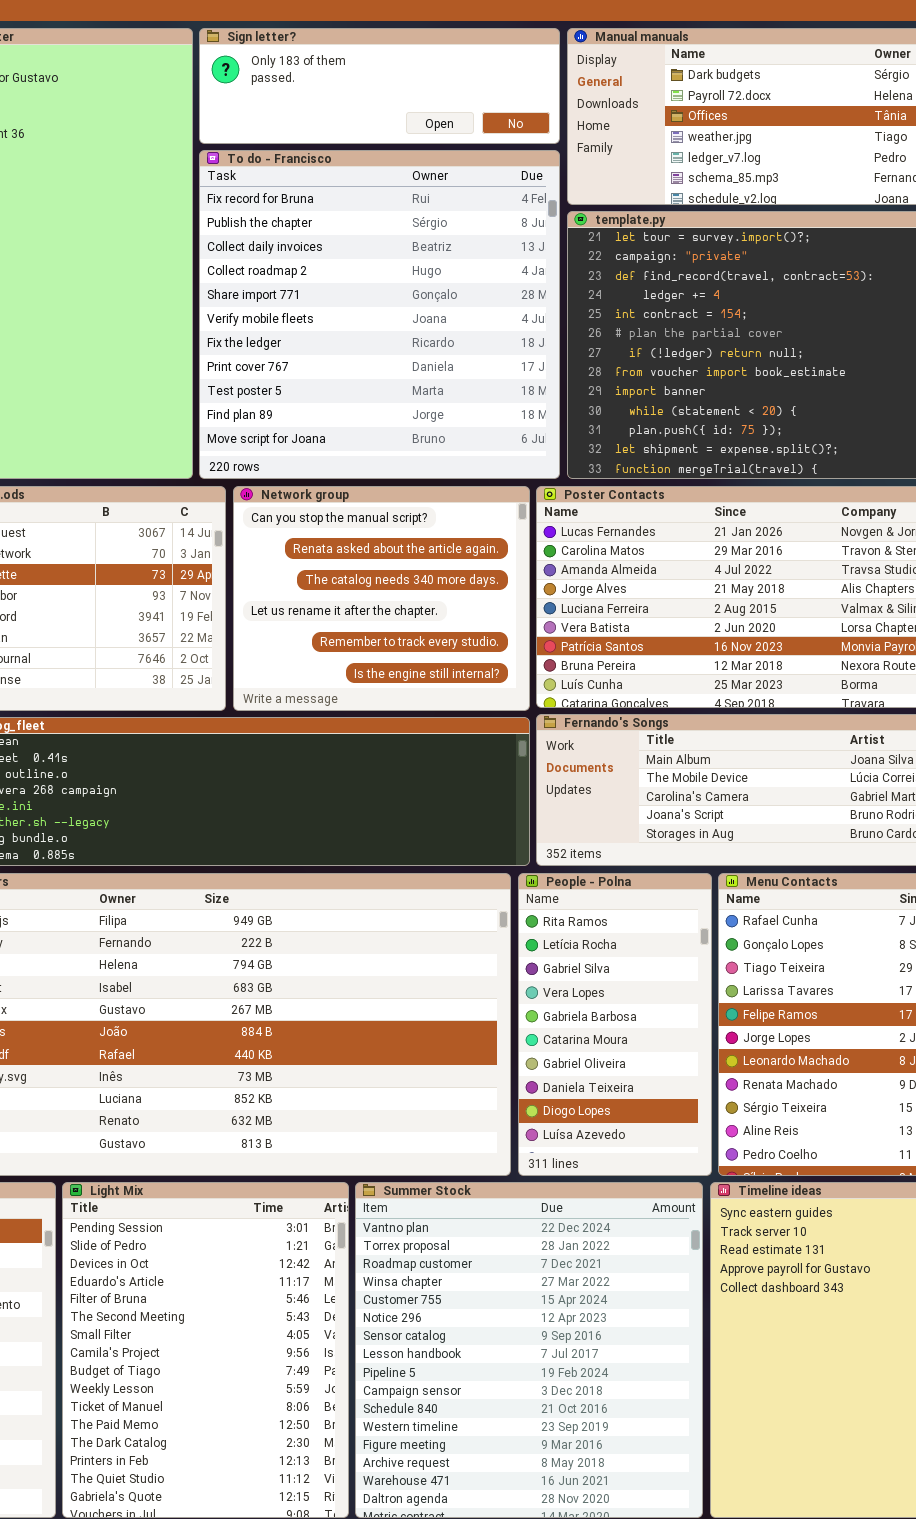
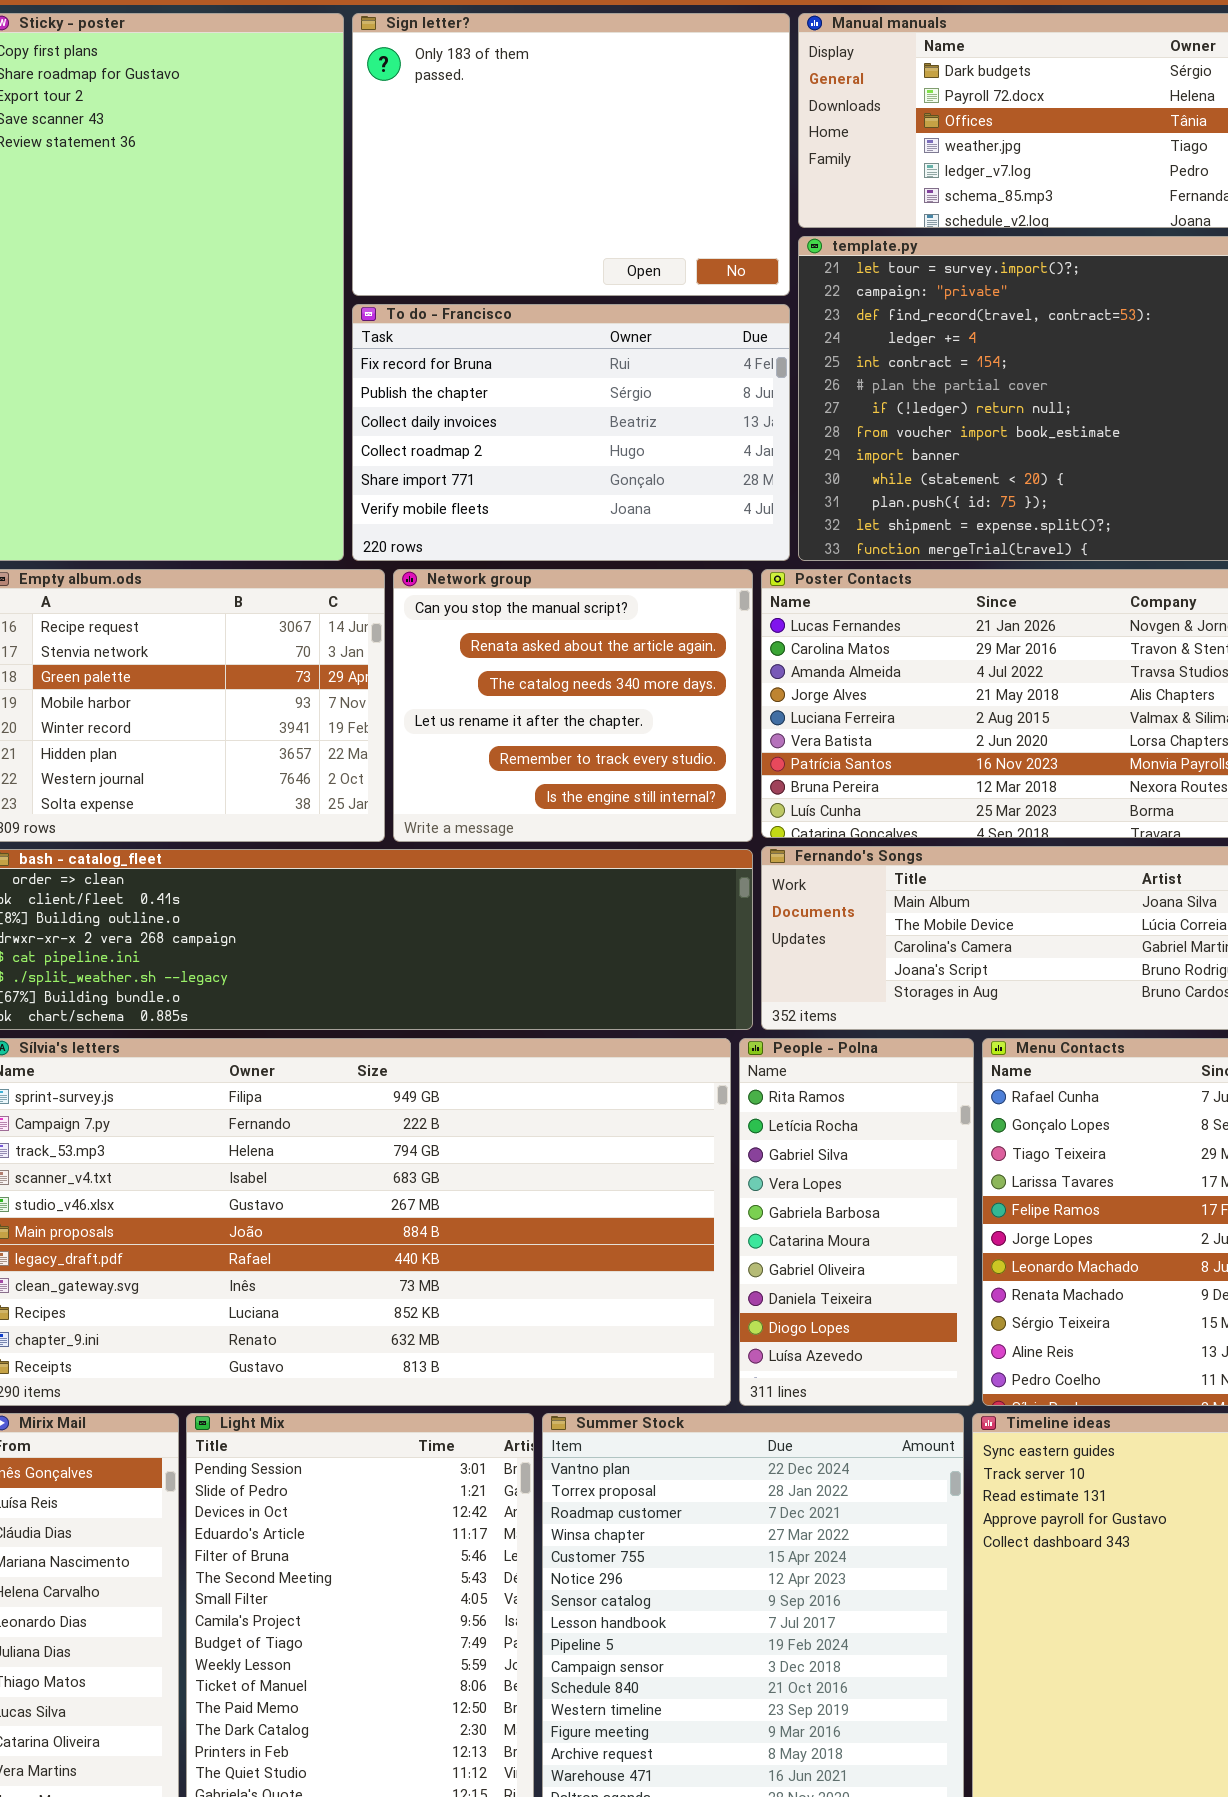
Sign letter?: [199,28,560,144] -> [352,13,790,296], resized
To do - Francisco: [199,150,560,479] -> [352,304,790,561], resized

